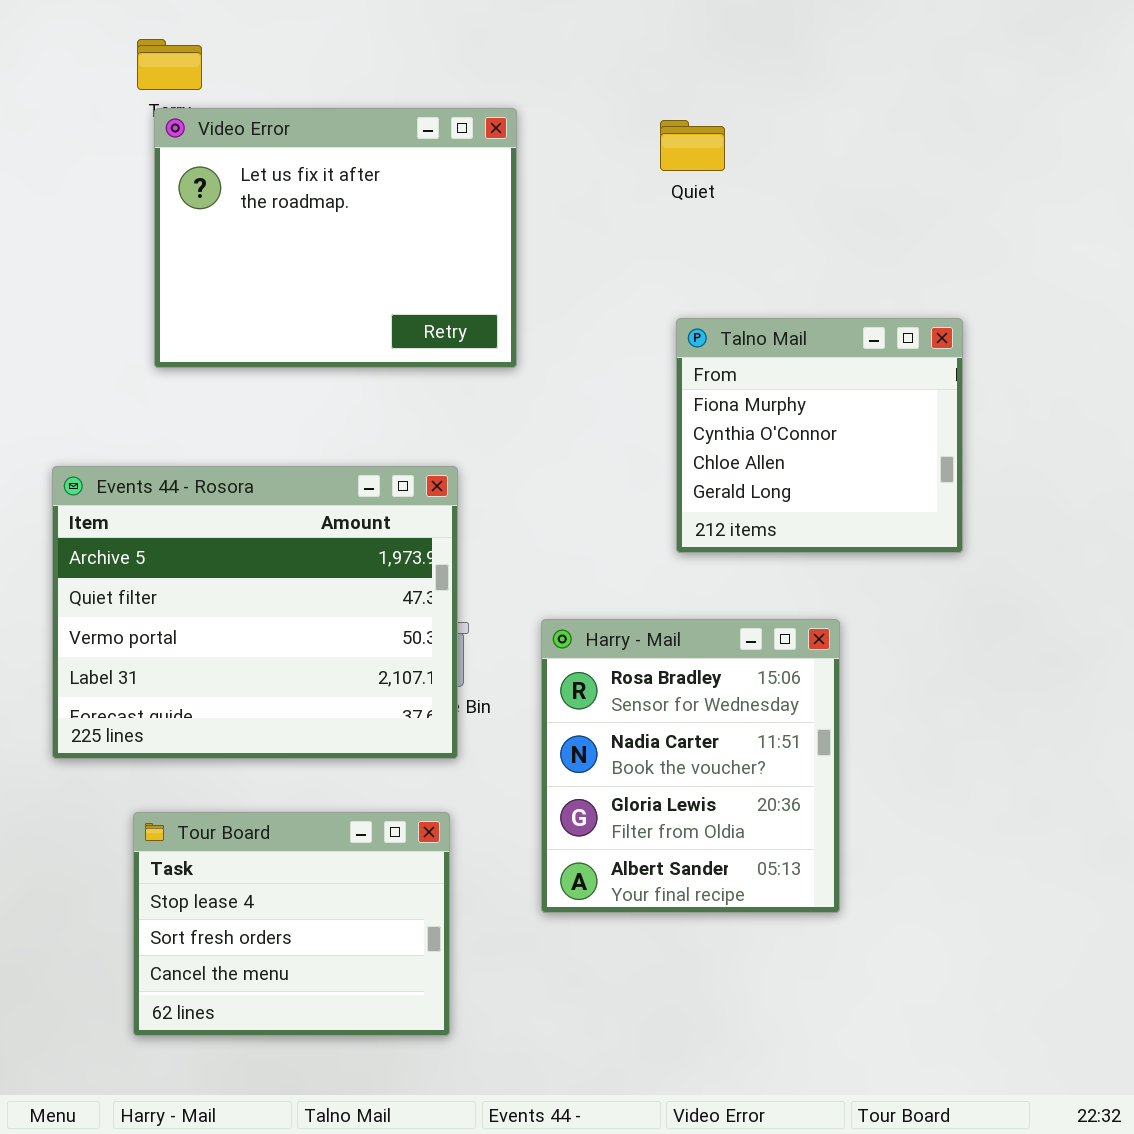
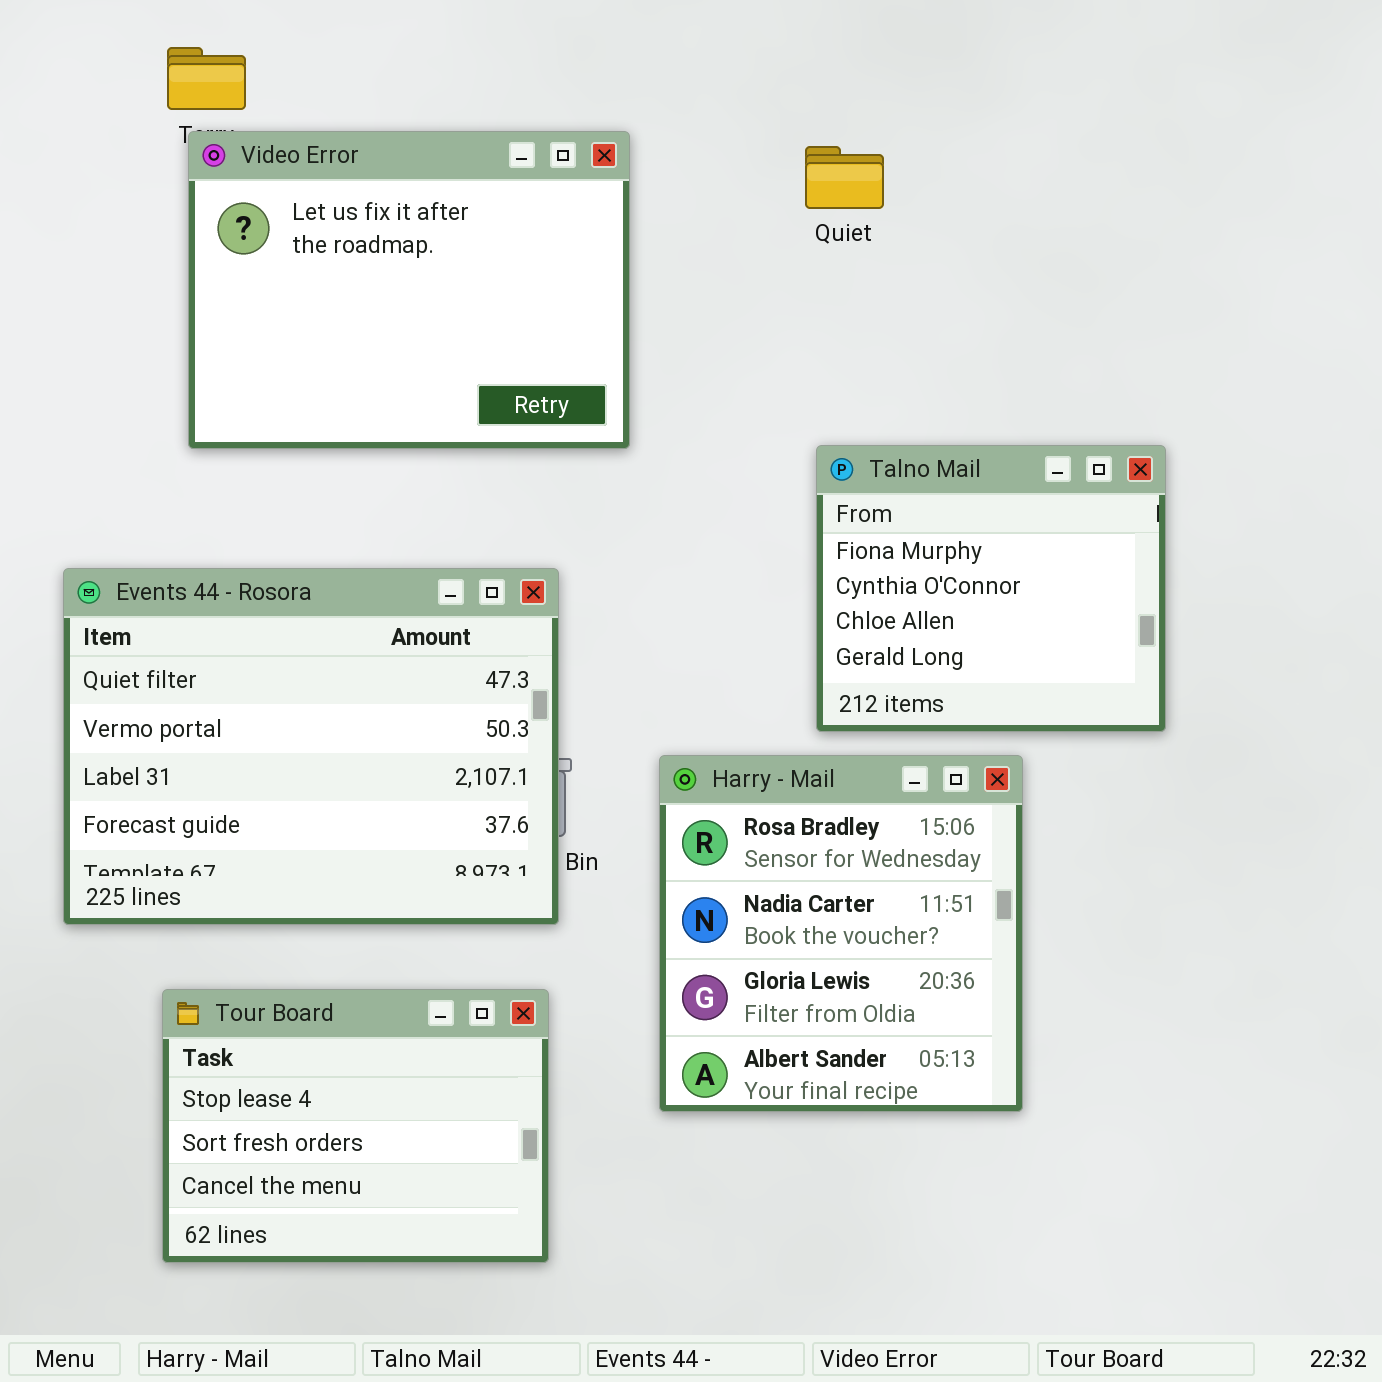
Talno Mail: [676,318,963,553] -> [816,445,1166,732], moved
Events 44 - Rosora: [52,466,458,759] -> [63,568,559,925], scrolled down 1 row

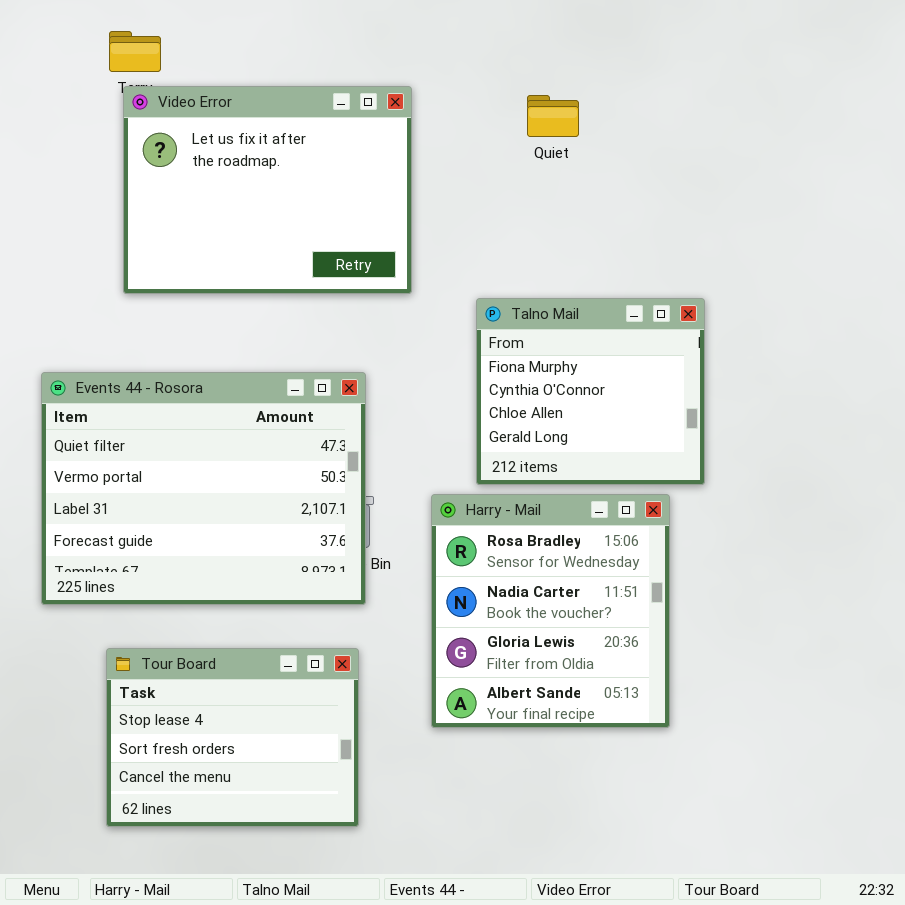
Talno Mail: [816,445,1166,732] -> [476,298,705,485], moved

